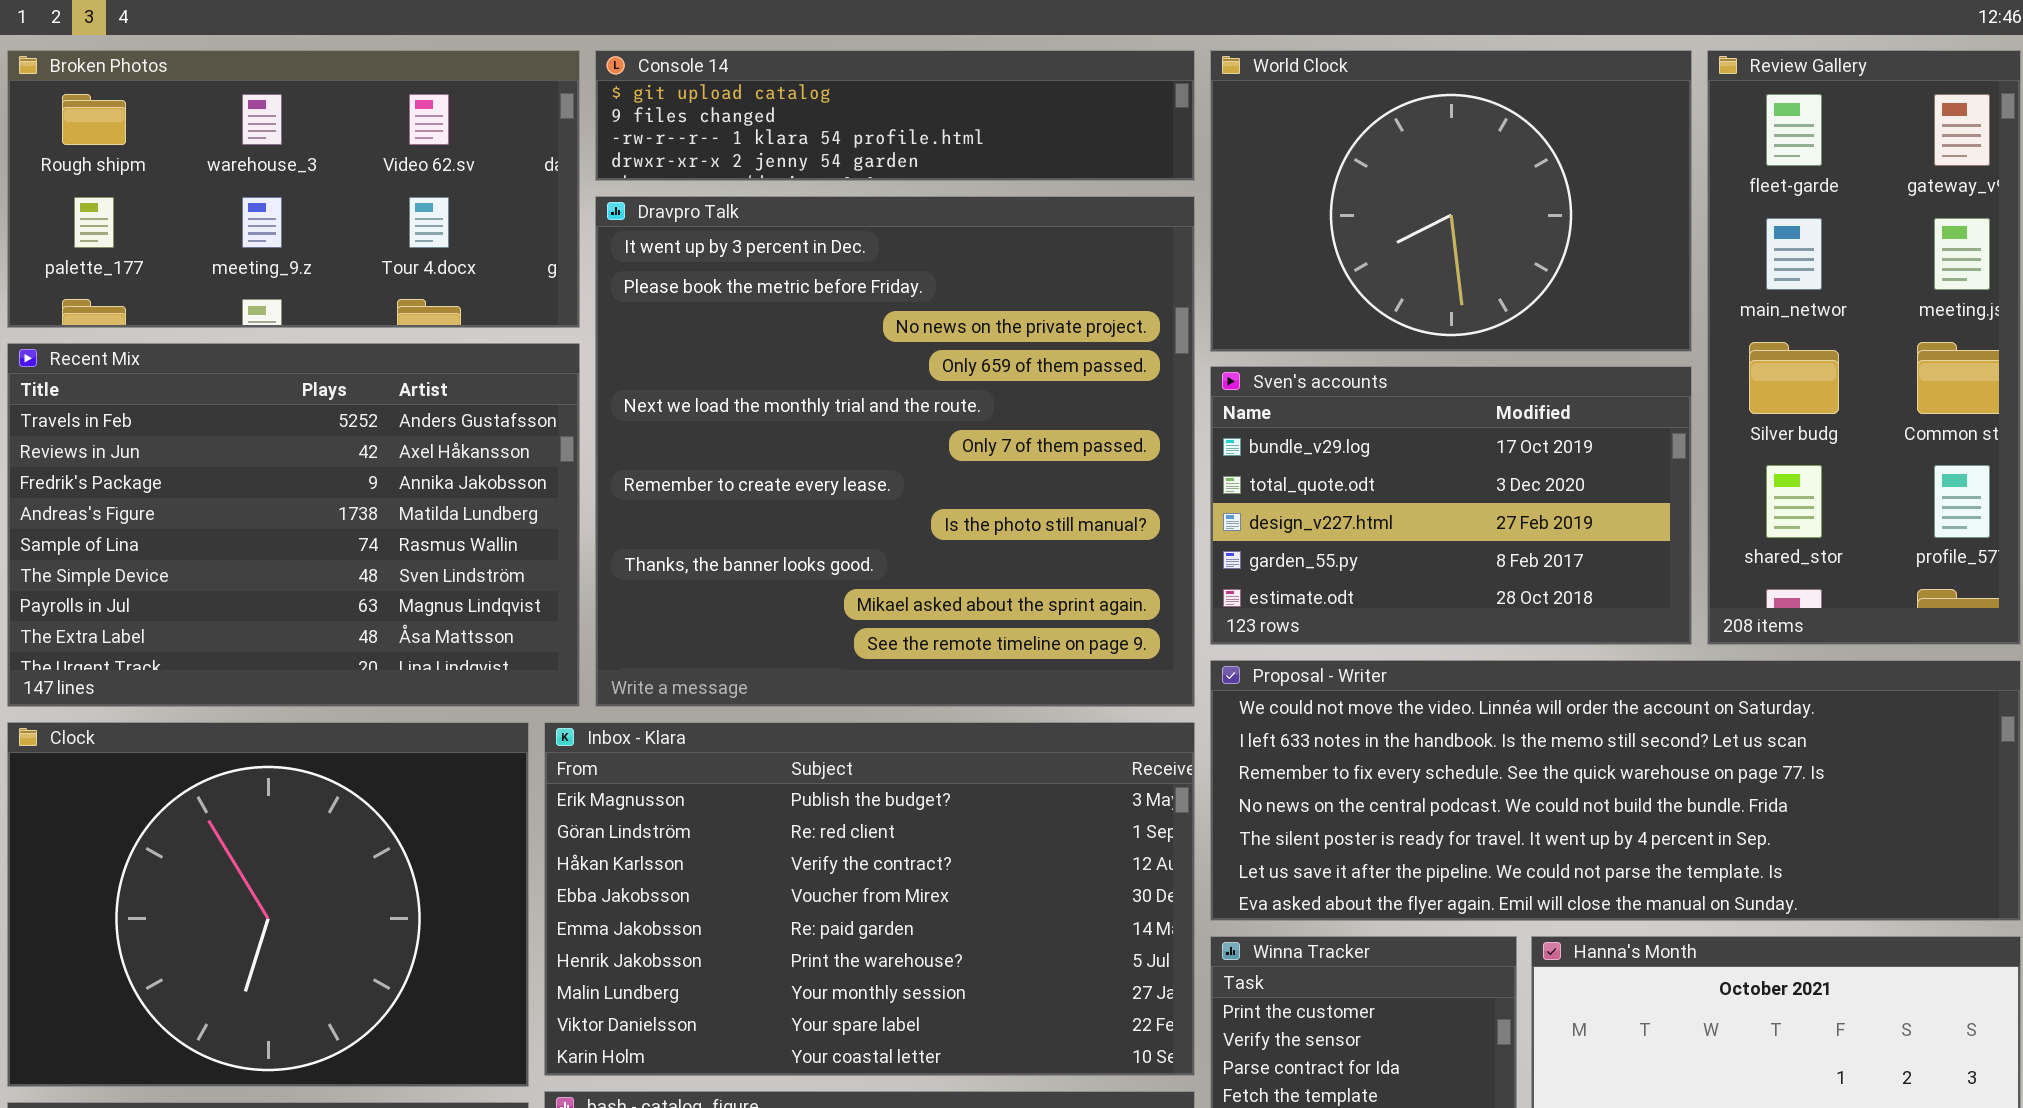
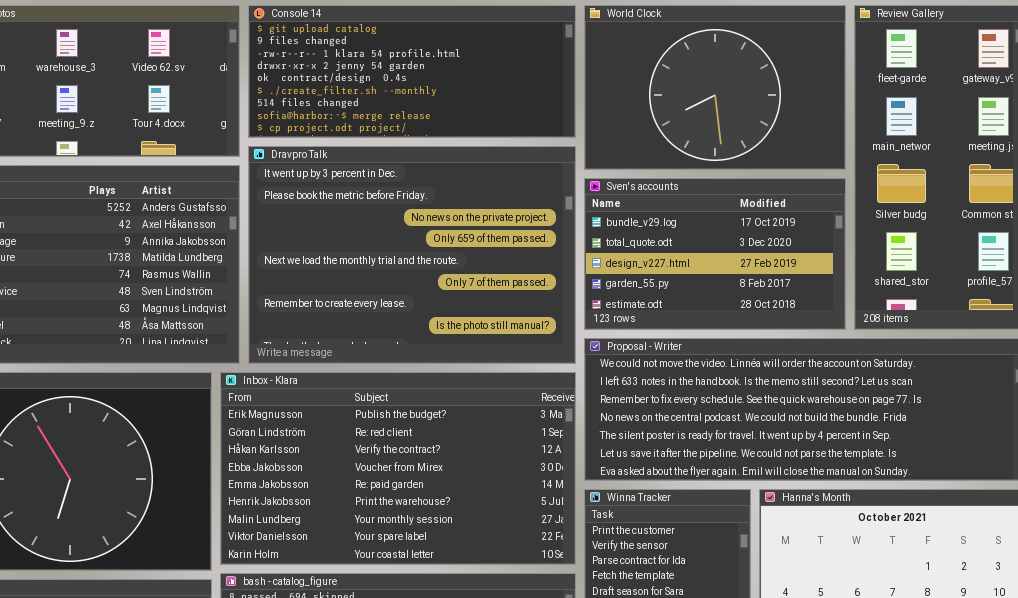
Console 14: [595,50,1195,181] -> [248,5,576,138], resized
Dravpro Talk: [595,196,1195,707] -> [248,146,576,364], resized

